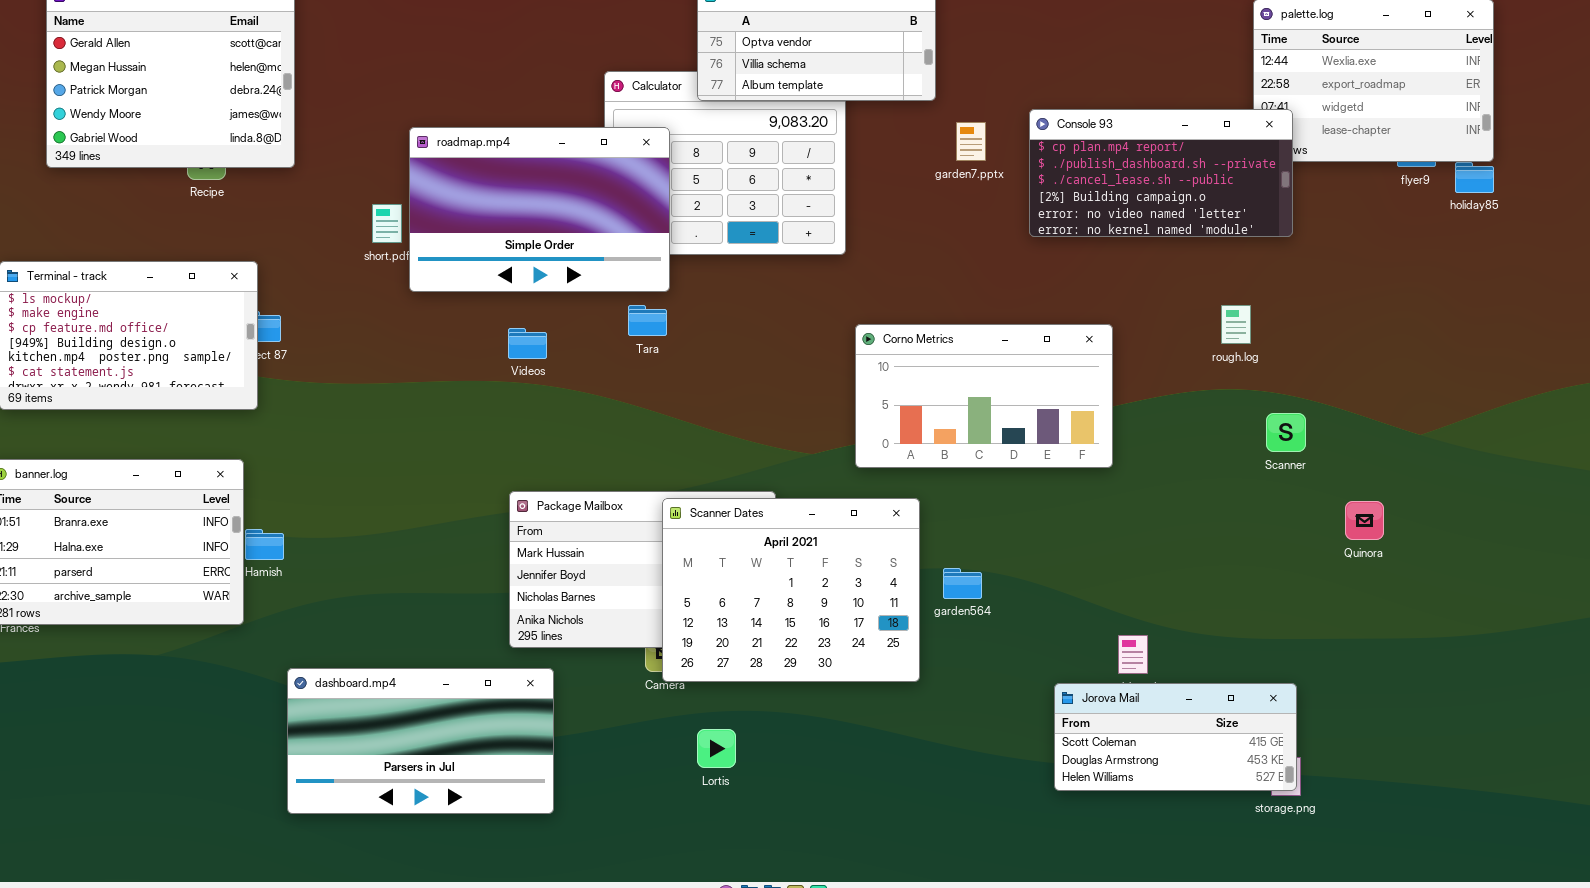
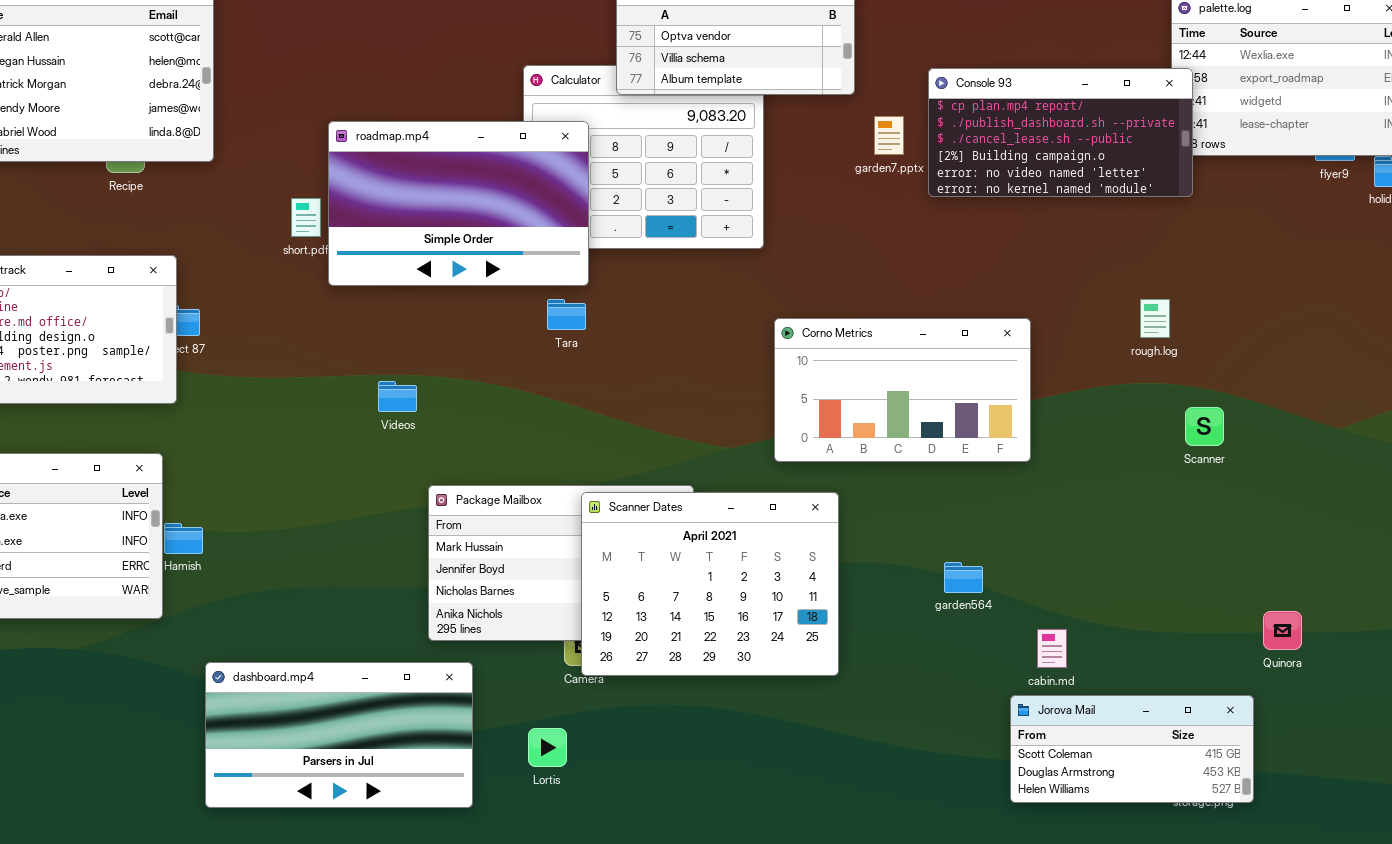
Console 93: [1029,109,1293,237] -> [928,68,1193,197], moved
Videos: [508,328,547,359] -> [378,381,417,412], moved
Quinora: [1345,501,1384,540] -> [1263,611,1302,650], moved
garden564: [943,568,982,599] -> [944,562,983,593], moved
Jorova Mail: [1054,683,1297,791] -> [1010,695,1254,803], moved
Lortis: [697,729,736,768] -> [528,728,567,767], moved

